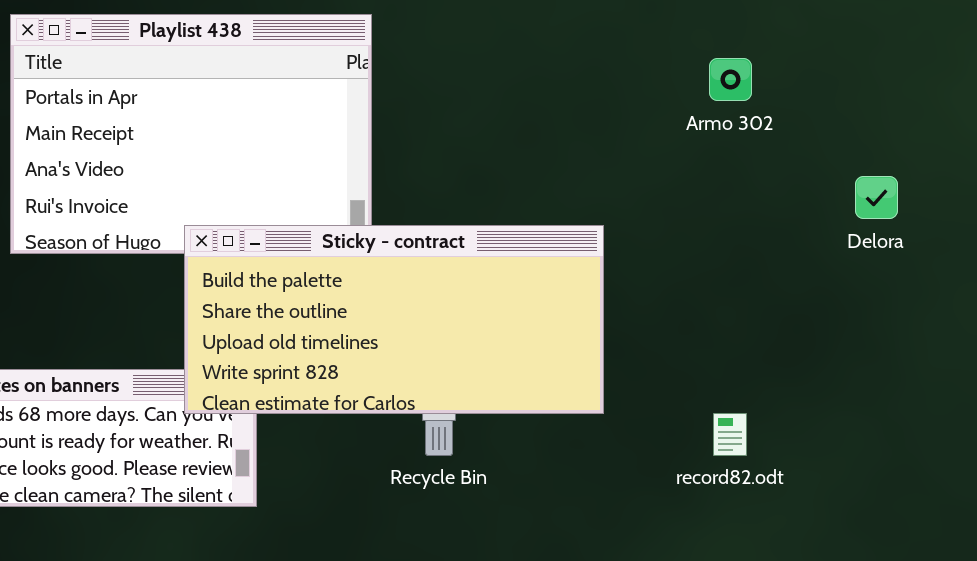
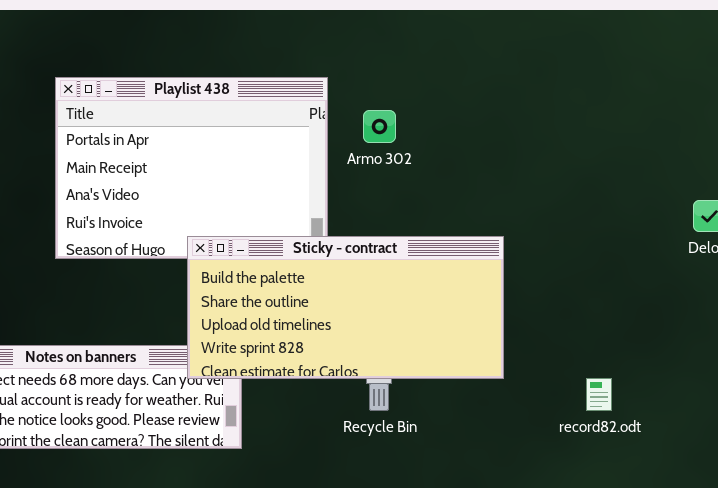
Armo 302: [709,58,752,101] -> [363,110,396,143], moved

